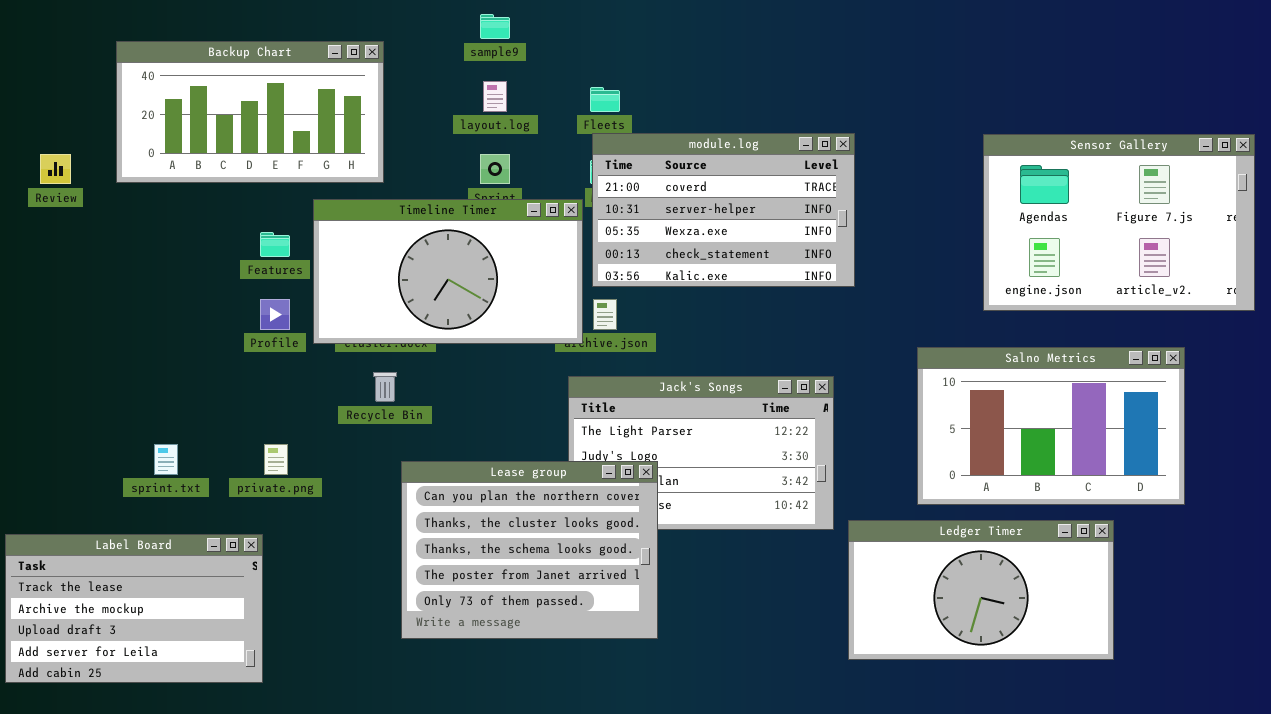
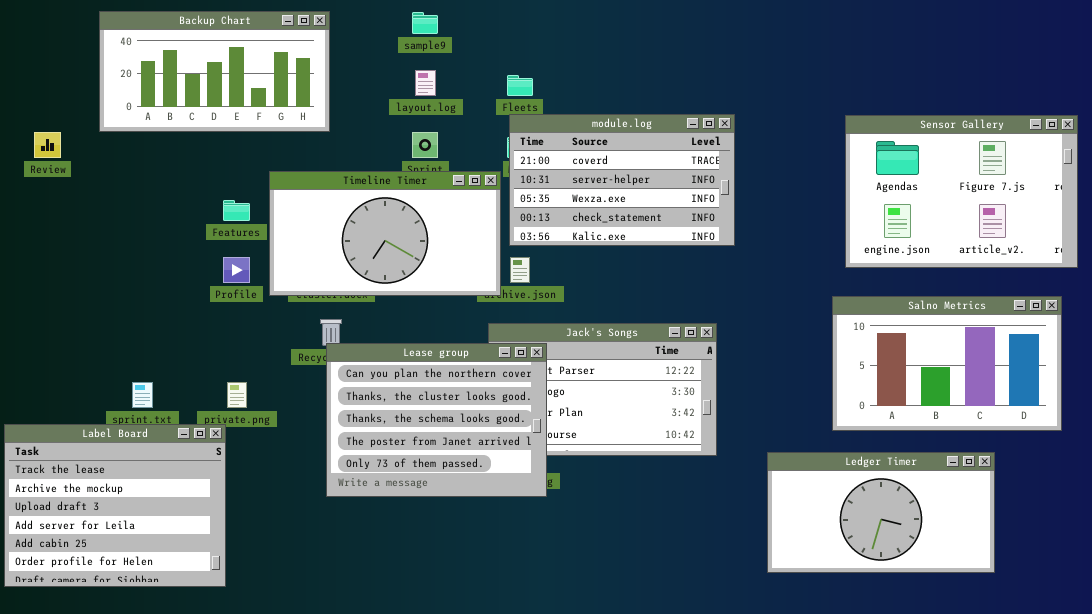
Backup Chart: [116,41,384,183] -> [99,11,330,132], moved
Salno Metrics: [917,347,1185,505] -> [832,296,1062,431], moved
Lease group: [401,461,658,639] -> [326,343,547,497], moved
Ledger Timer: [848,520,1114,660] -> [767,452,995,573], moved
Label Board: [5,534,263,683] -> [4,424,226,587], resized

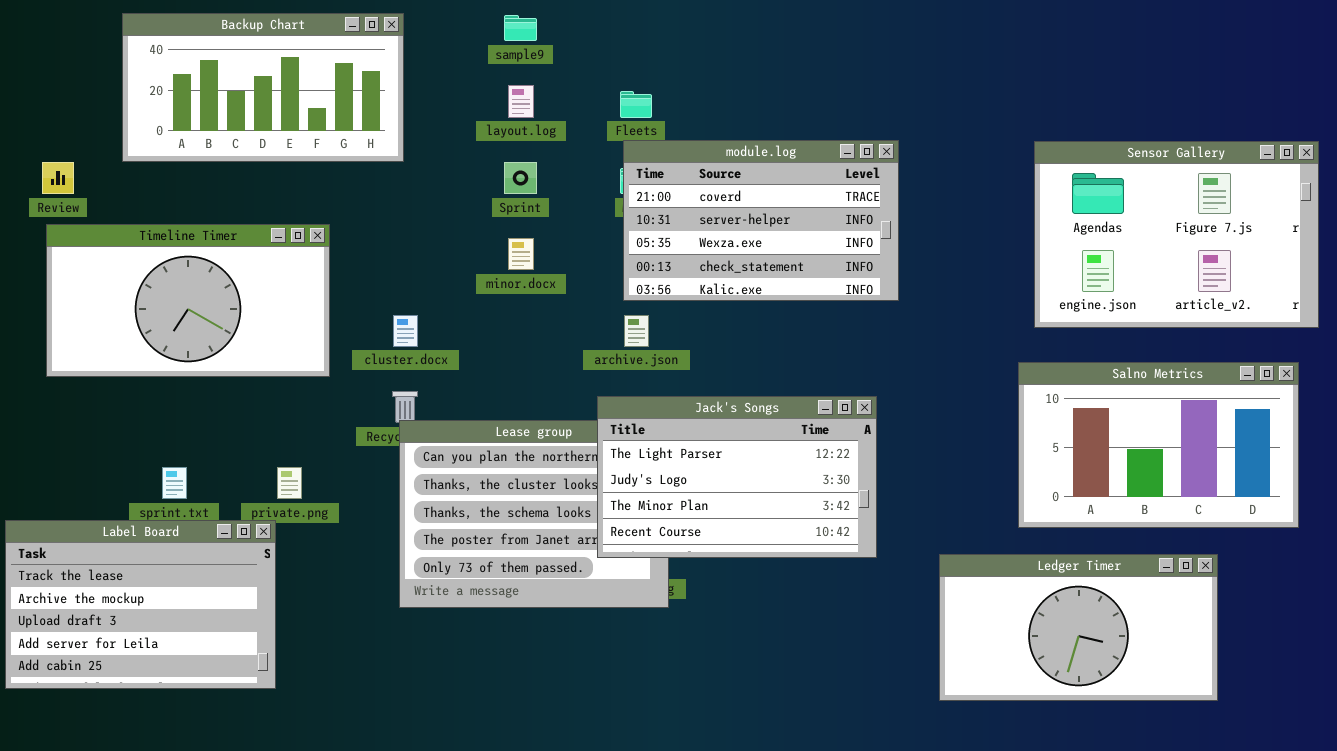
Timeline Timer: [269,171,501,296] -> [46,224,330,377], moved
Jack's Songs: [488,323,717,456] -> [597,396,877,558], raised
Label Board: [4,424,226,587] -> [5,520,276,689], resized

